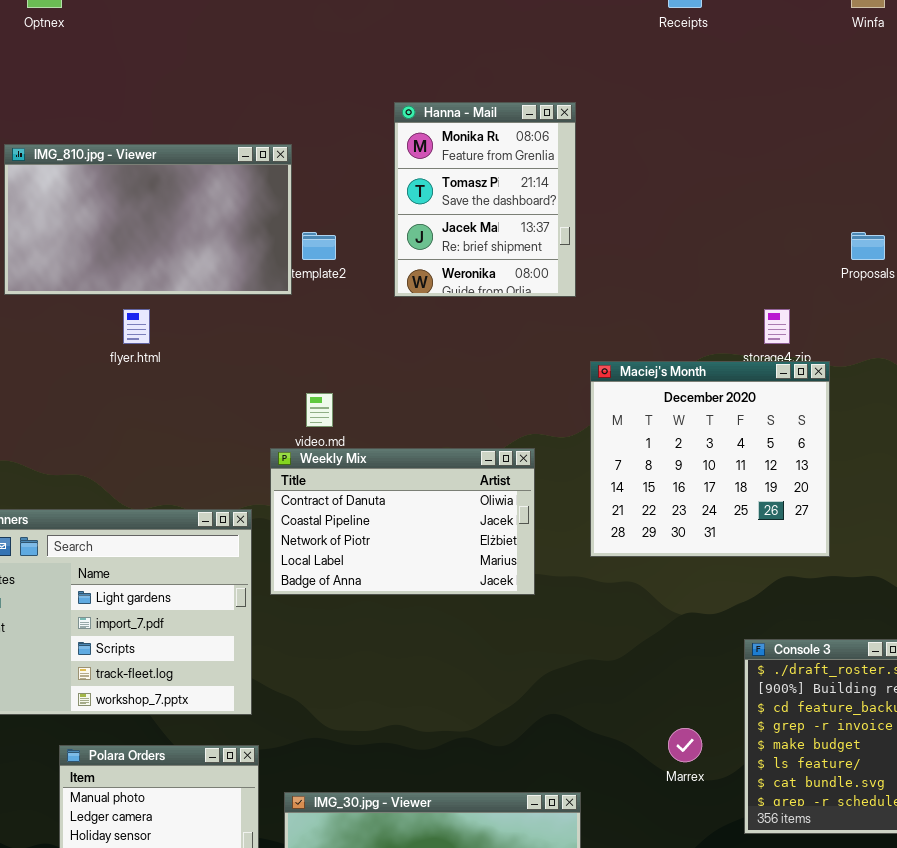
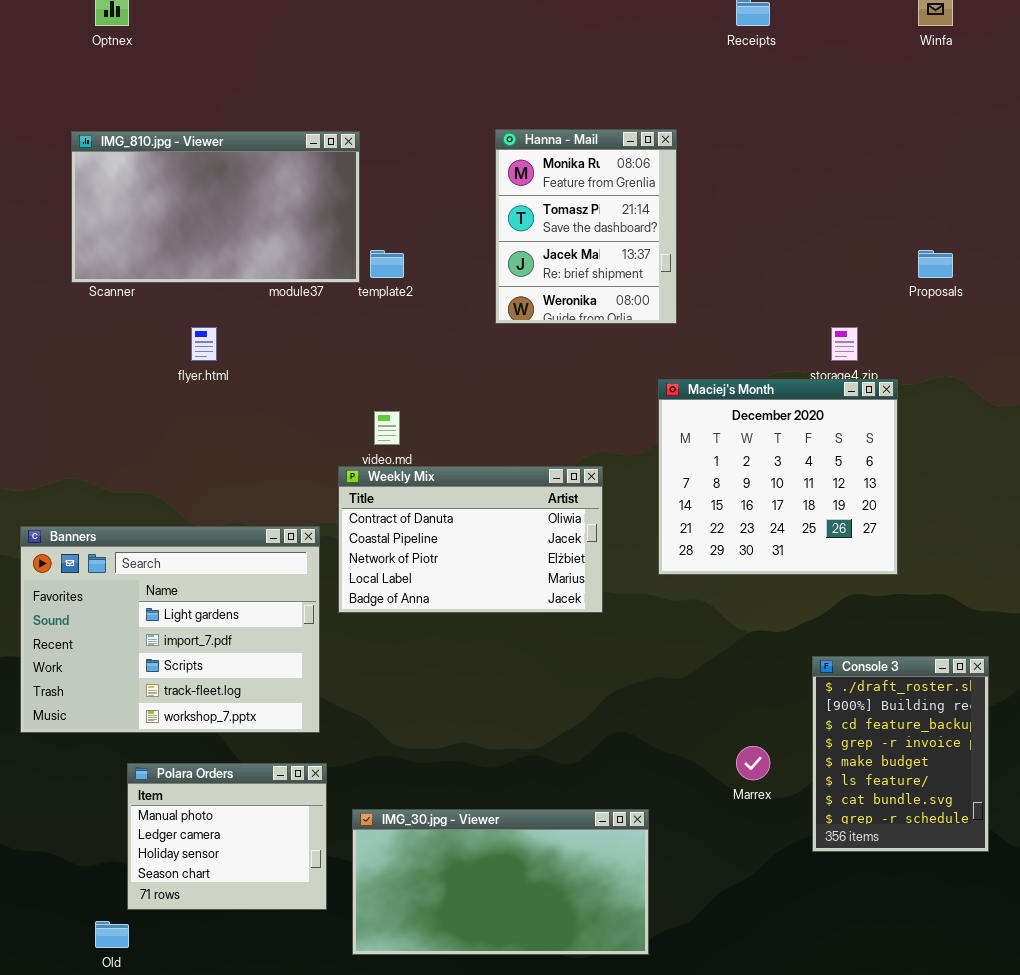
Hanna - Mail: [394,102,576,297] -> [495,129,677,324], moved
IMG_810.jpg - Viewer: [4,144,292,295] -> [71,131,360,283], moved

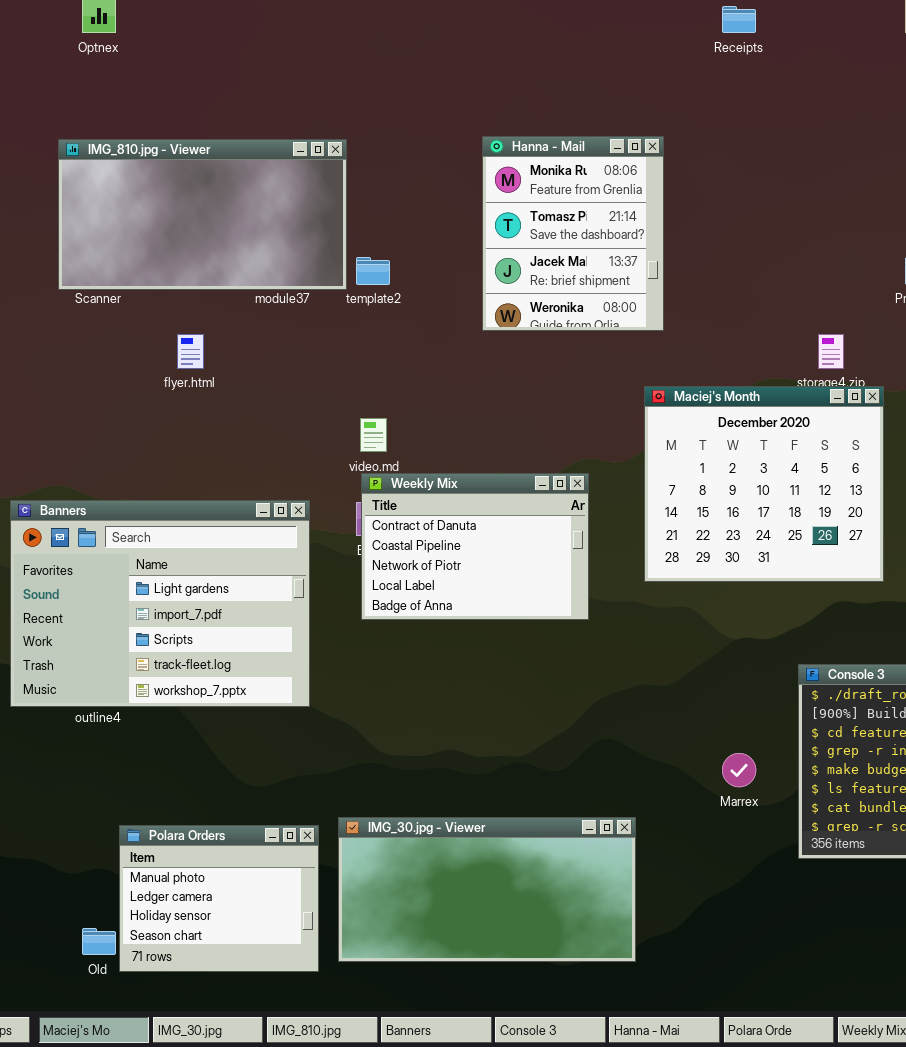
Weekly Mix: [338,466,603,613] -> [361,473,589,620], resized
Banners: [20,526,320,733] -> [10,500,310,707], moved
Polara Orders: [127,763,327,910] -> [119,825,319,972], moved

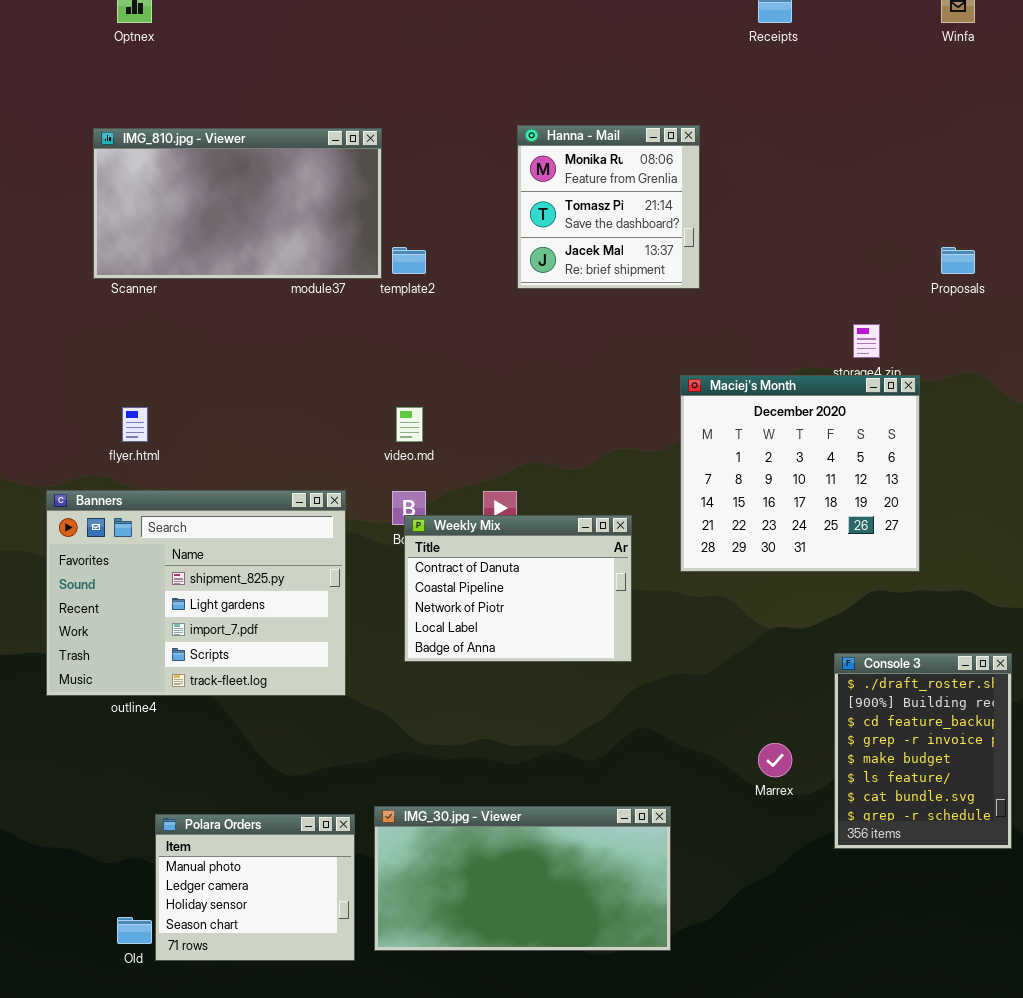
Hanna - Mail: [482,136,664,331] -> [517,125,700,289], resized
flyer.html: [177,334,204,369] -> [122,407,148,442], moved
Weekly Mix: [361,473,589,620] -> [404,515,632,662], moved
Banners: [10,500,310,707] -> [46,490,346,696], scrolled up 1 row

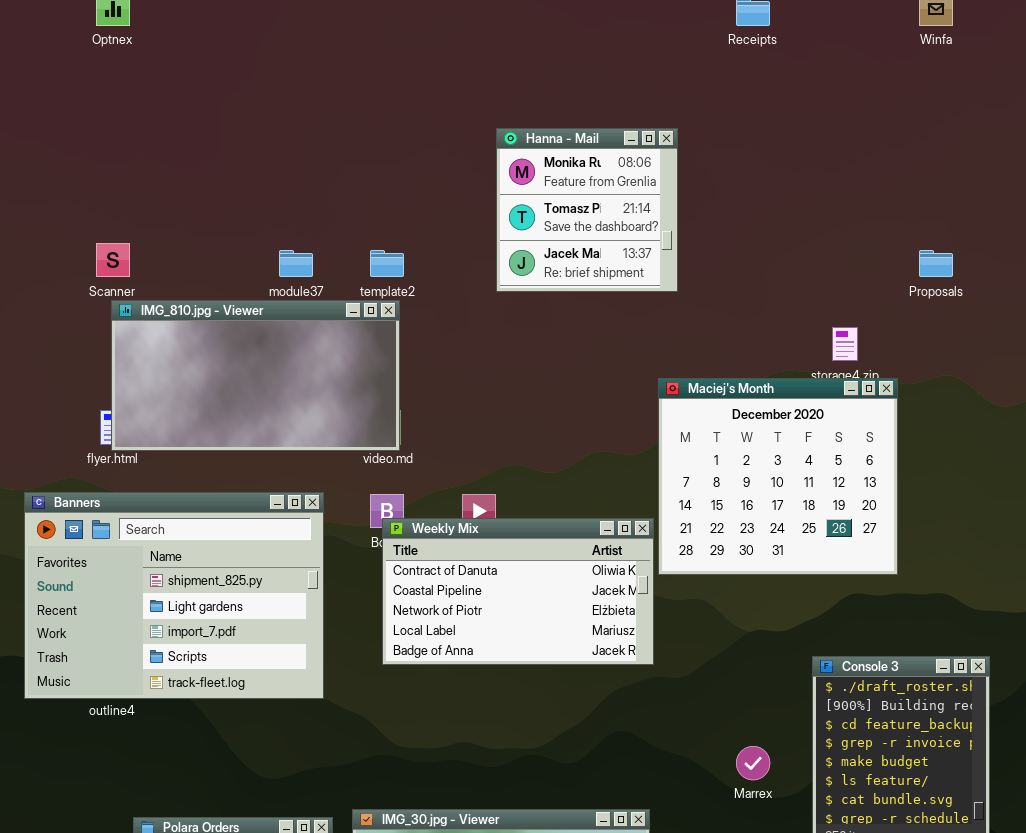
IMG_810.jpg - Viewer: [93,128,382,279] -> [111,300,400,451], moved
Weekly Mix: [404,515,632,662] -> [382,518,654,665], resized

